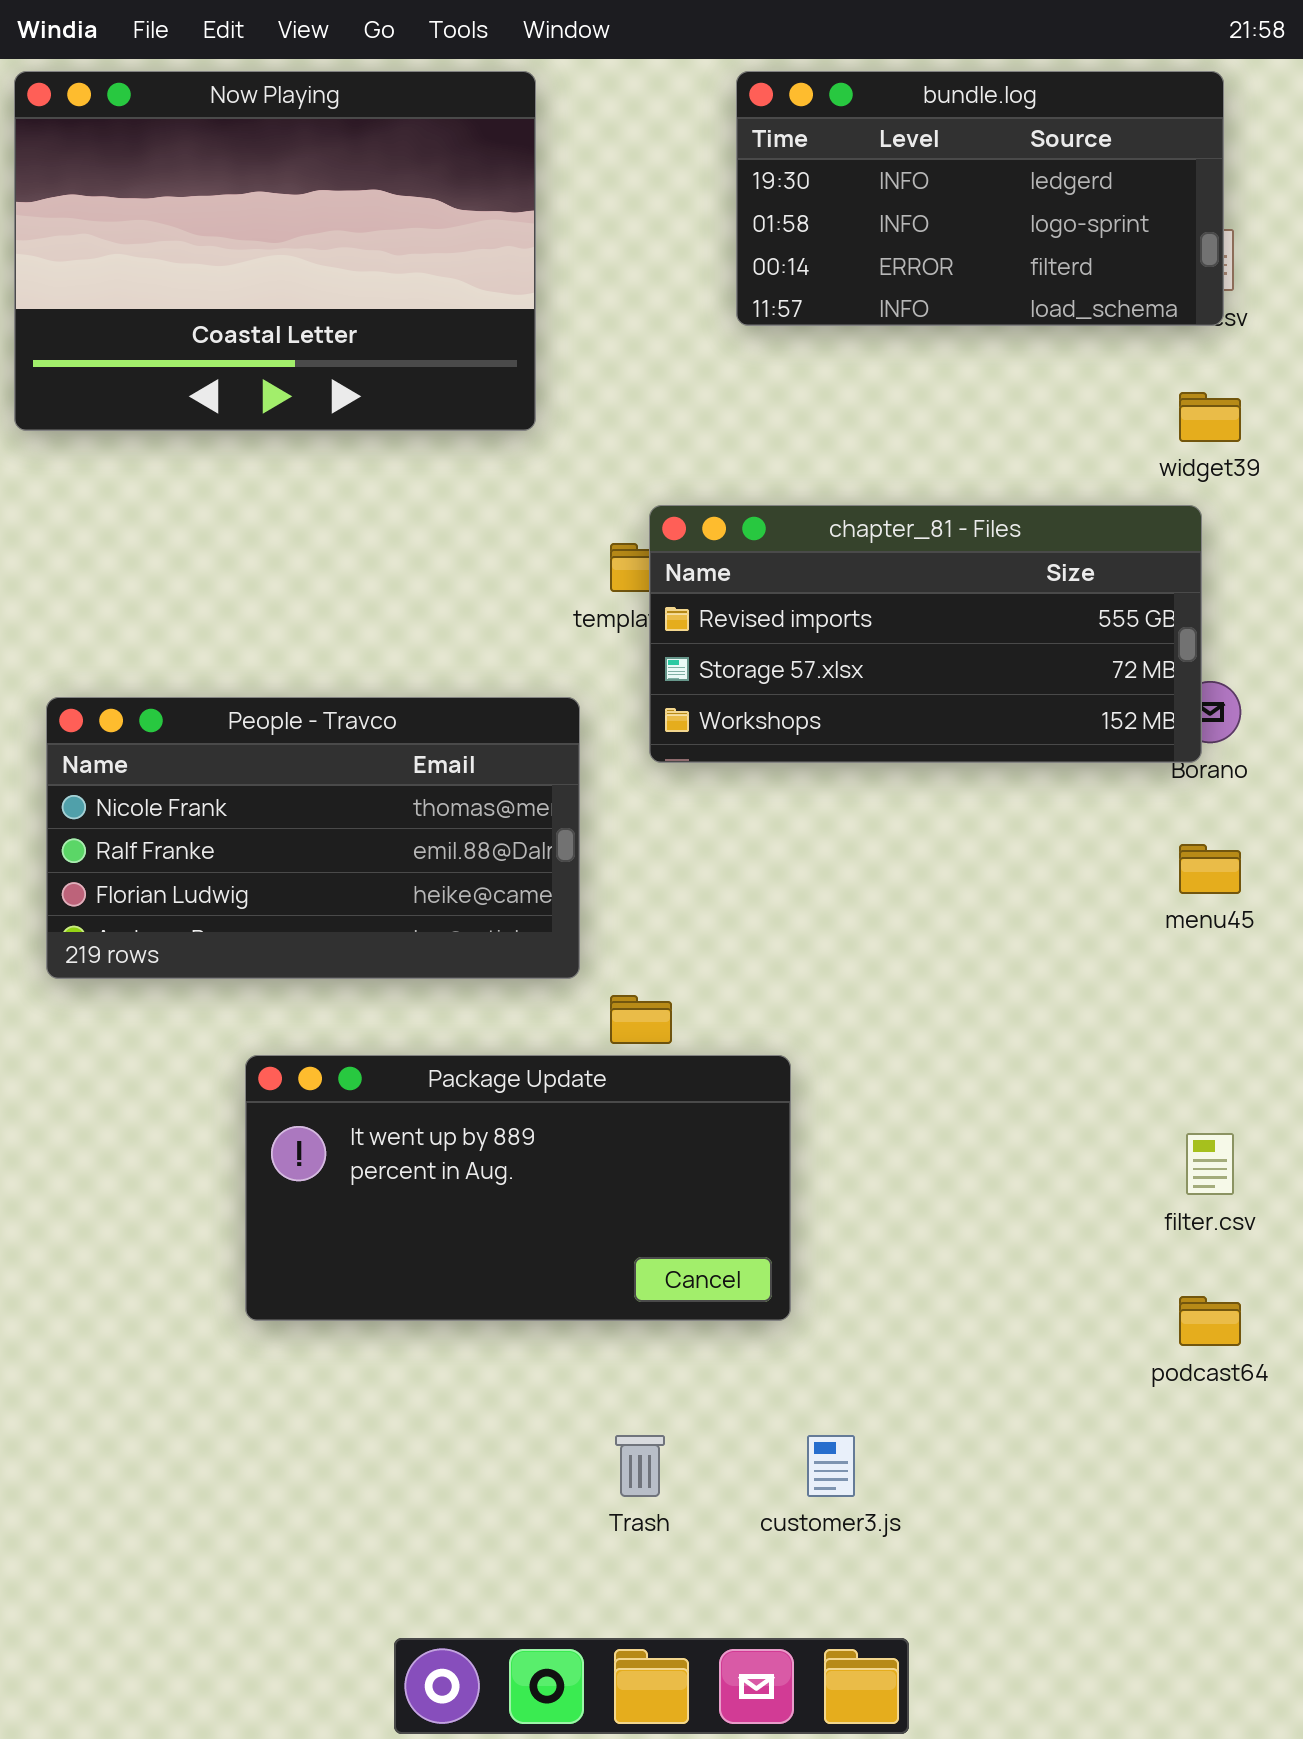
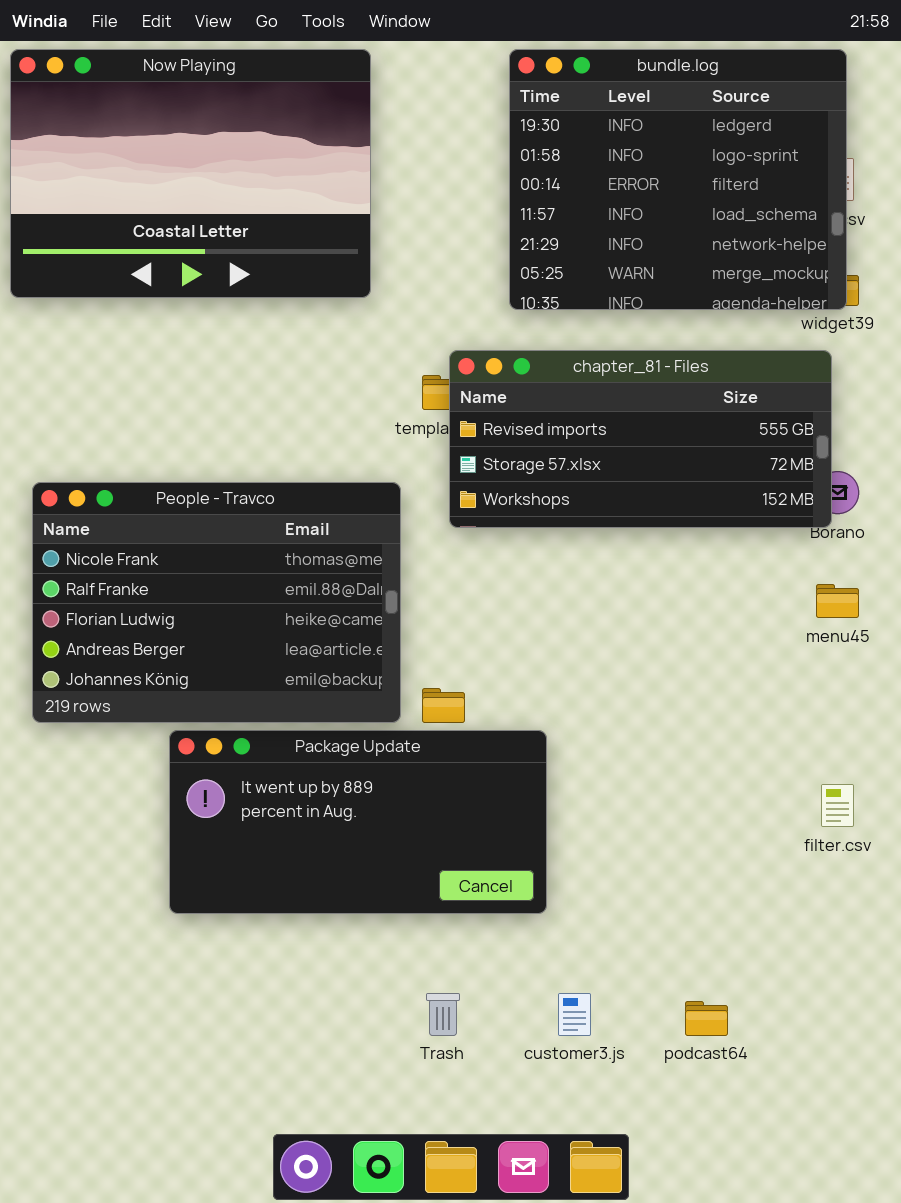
bundle.log: [736,71,1224,326] -> [509,49,847,310], resized
People - Travco: [46,697,580,979] -> [32,482,401,723], resized
podcast64: [1179,1296,1241,1346] -> [685,1001,728,1036], moved

